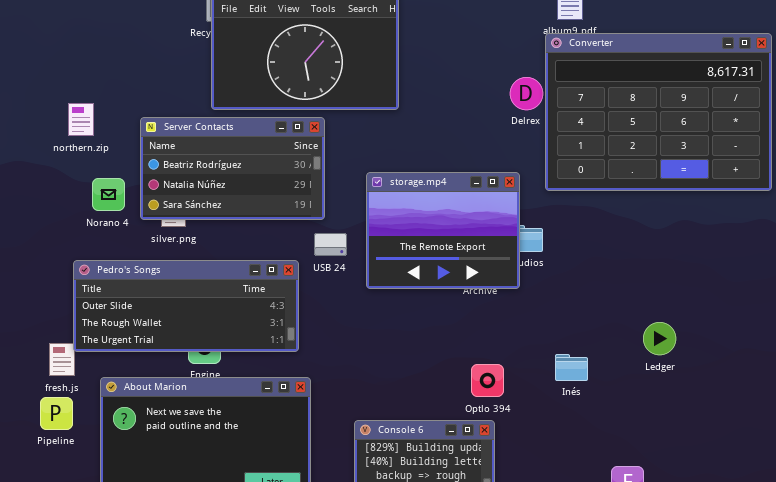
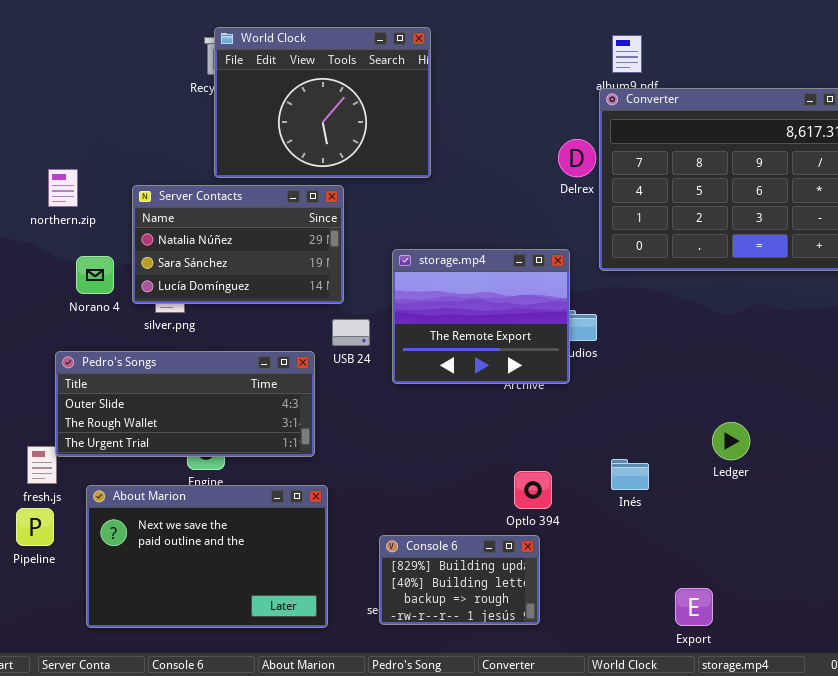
Server Contacts: [140,117,325,220] -> [132,185,344,304], scrolled down 1 row

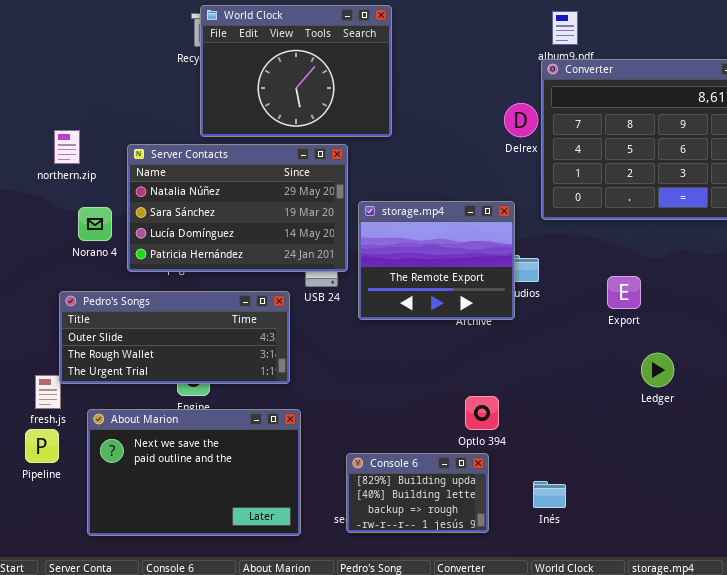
Server Contacts: [132,185,344,304] -> [127,144,348,272], resized
Inés: [611,459,649,490] -> [533,481,566,508], moved
Export: [675,588,713,626] -> [607,276,641,309], moved

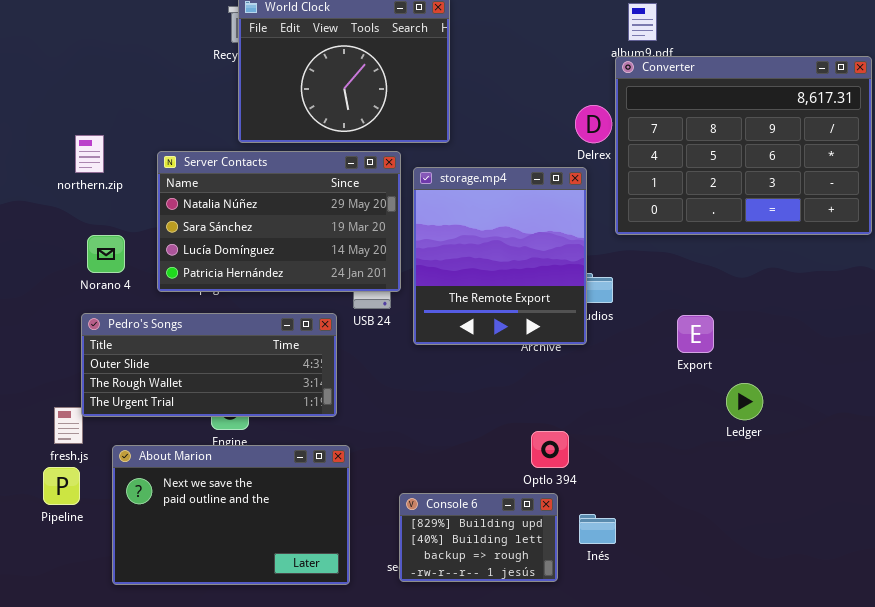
storage.mp4: [358,201,515,320] -> [413,167,587,345], resized
Norano 4: [78,207,112,241] -> [87,235,125,273], moved
Export: [607,276,641,309] -> [677,315,714,353], moved
Inés: [533,481,566,508] -> [579,514,616,544], moved

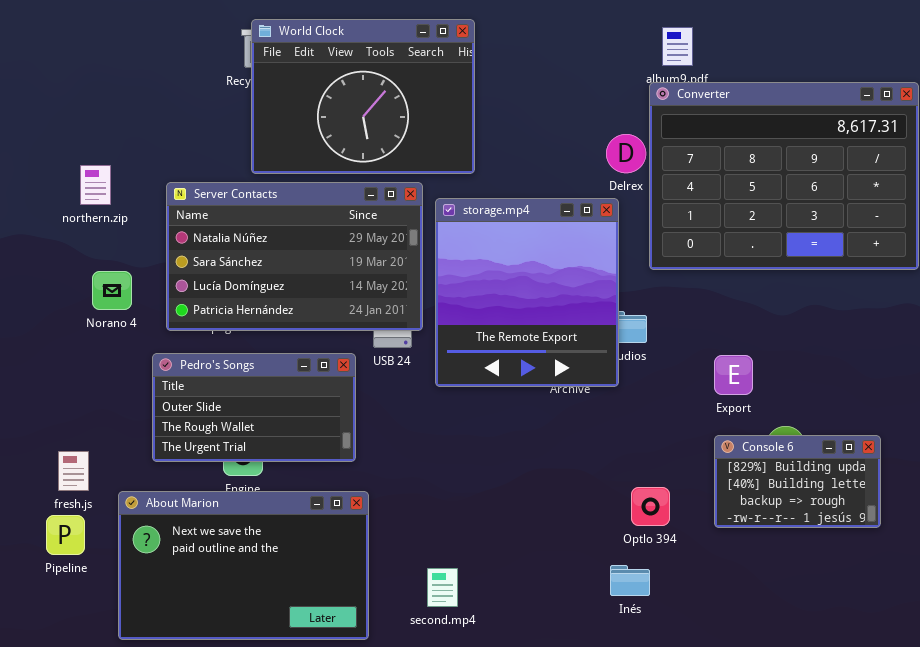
Pedro's Songs: [81,313,337,417] -> [152,353,356,462], resized
Optlo 394: [531,431,569,468] -> [631,487,670,526], moved
Console 6: [399,493,558,582] -> [714,435,881,528], moved

